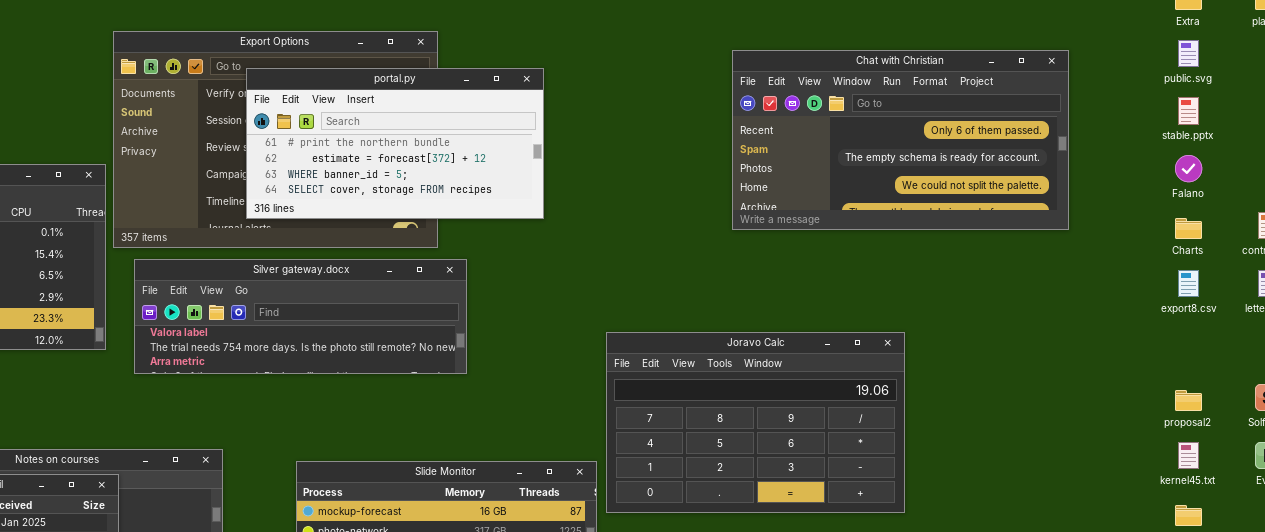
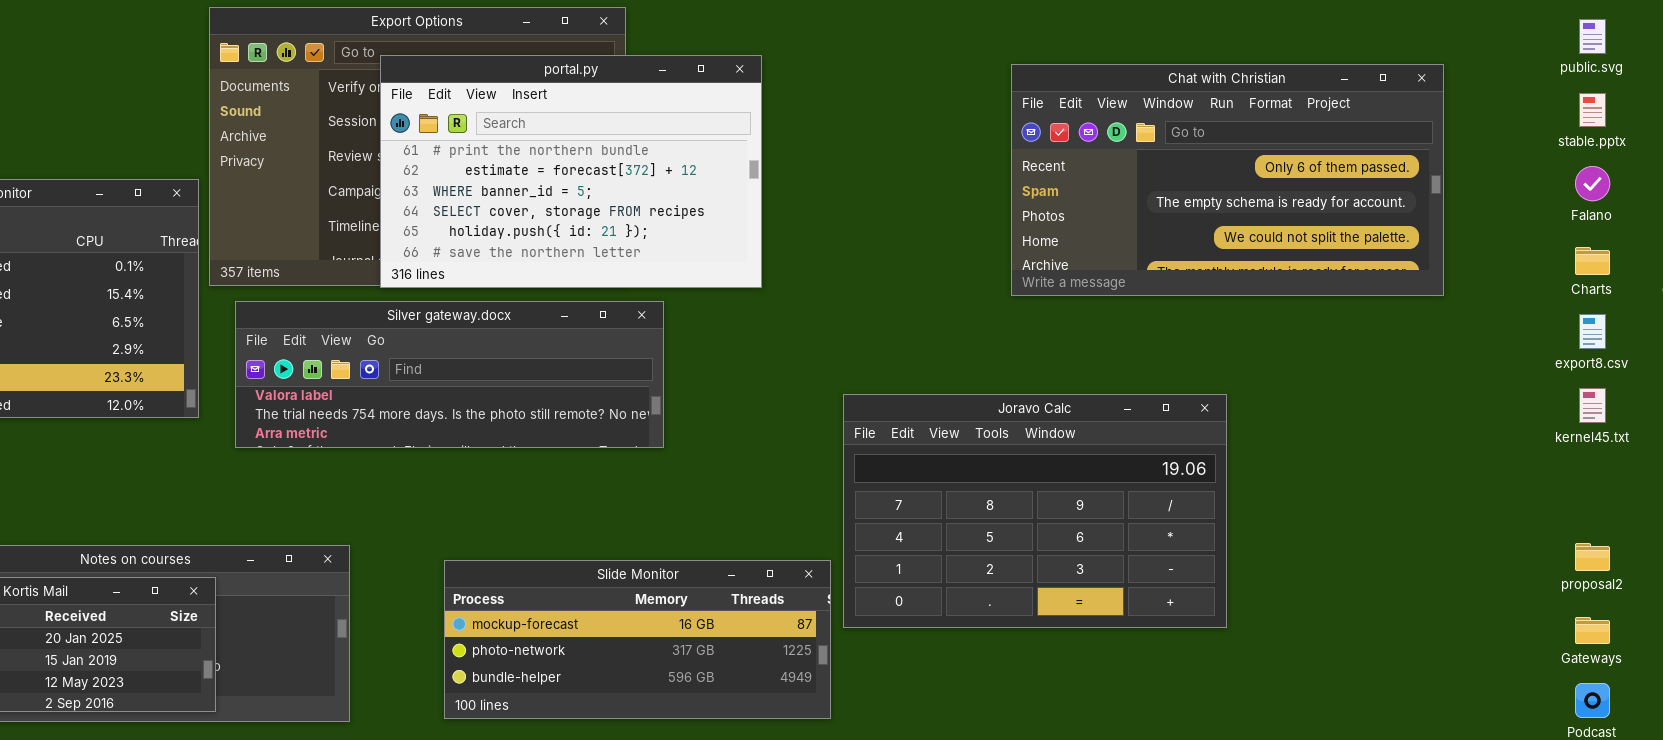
Chat with Christian: [732,50,1069,230] -> [1011,64,1444,296], moved
portal.py: [246,68,544,219] -> [380,55,762,288], resized
proposal2: [1175,390,1202,411] -> [1575,543,1610,571], moved
kernel45.txt: [1178,442,1199,469] -> [1579,388,1606,423], moved

